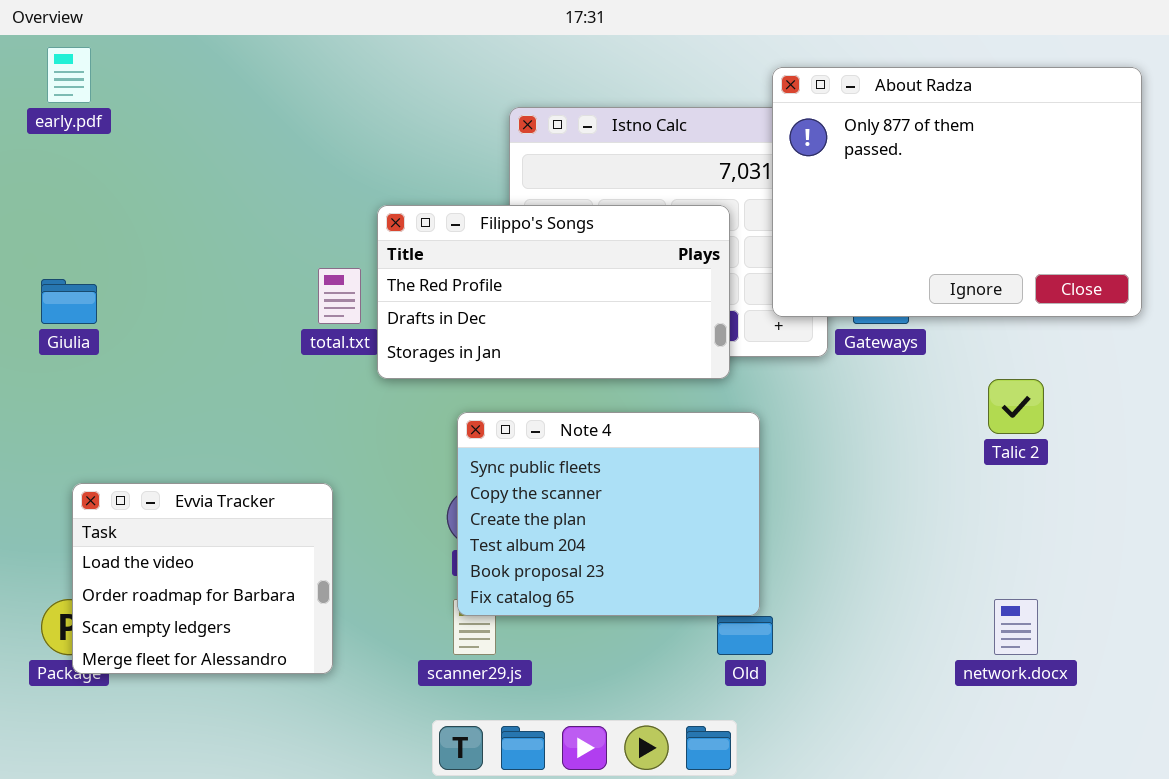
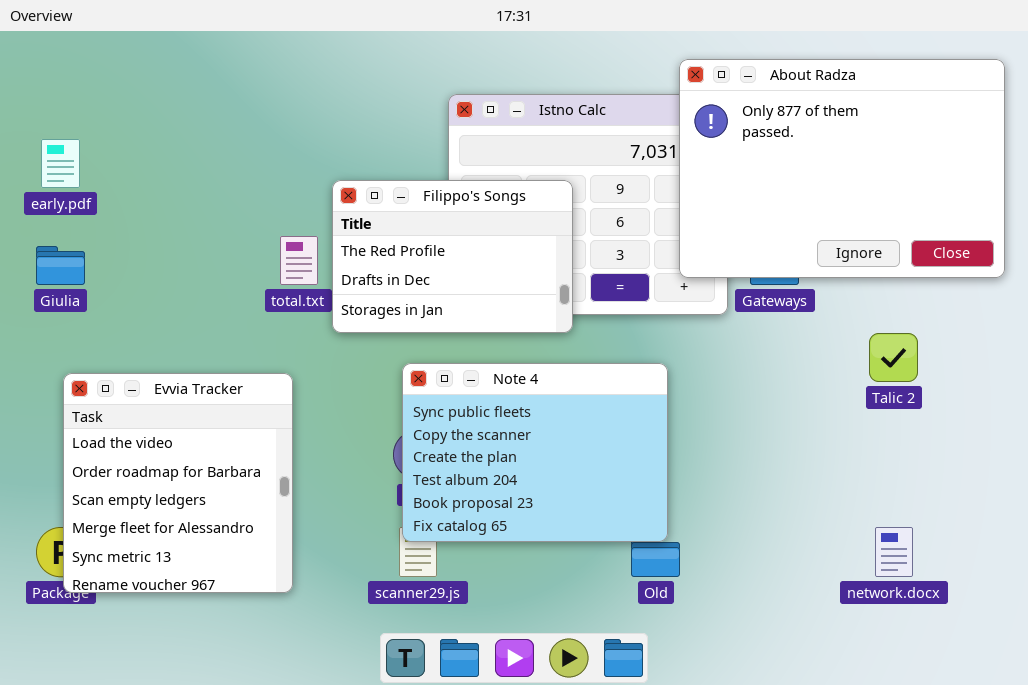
early.pdf: [47,47,91,103] -> [41,139,80,188], moved
Filippo's Songs: [377,205,730,379] -> [332,180,573,333], resized
Evvia Tracker: [72,483,333,674] -> [63,373,293,593], resized

